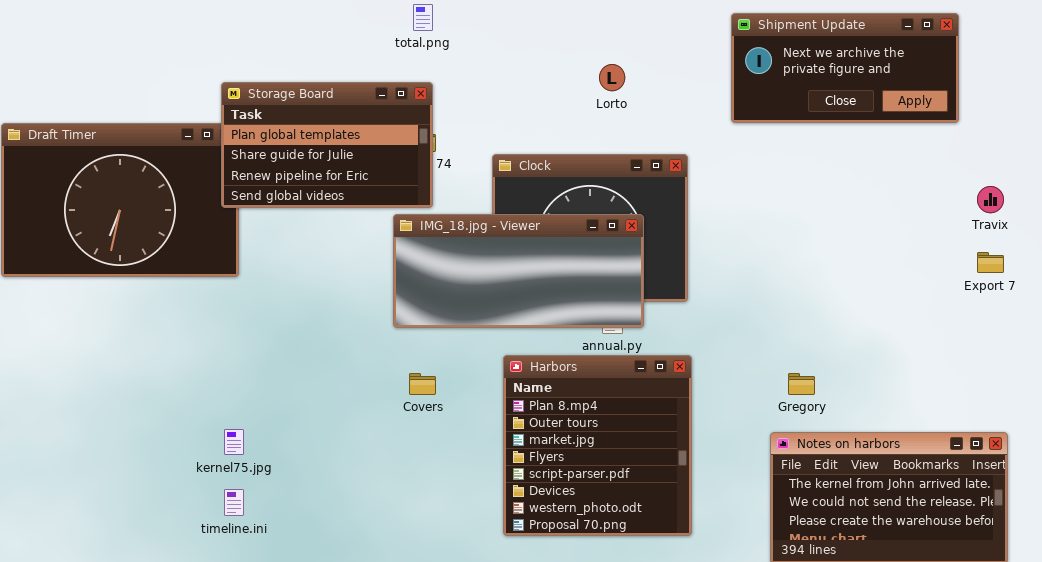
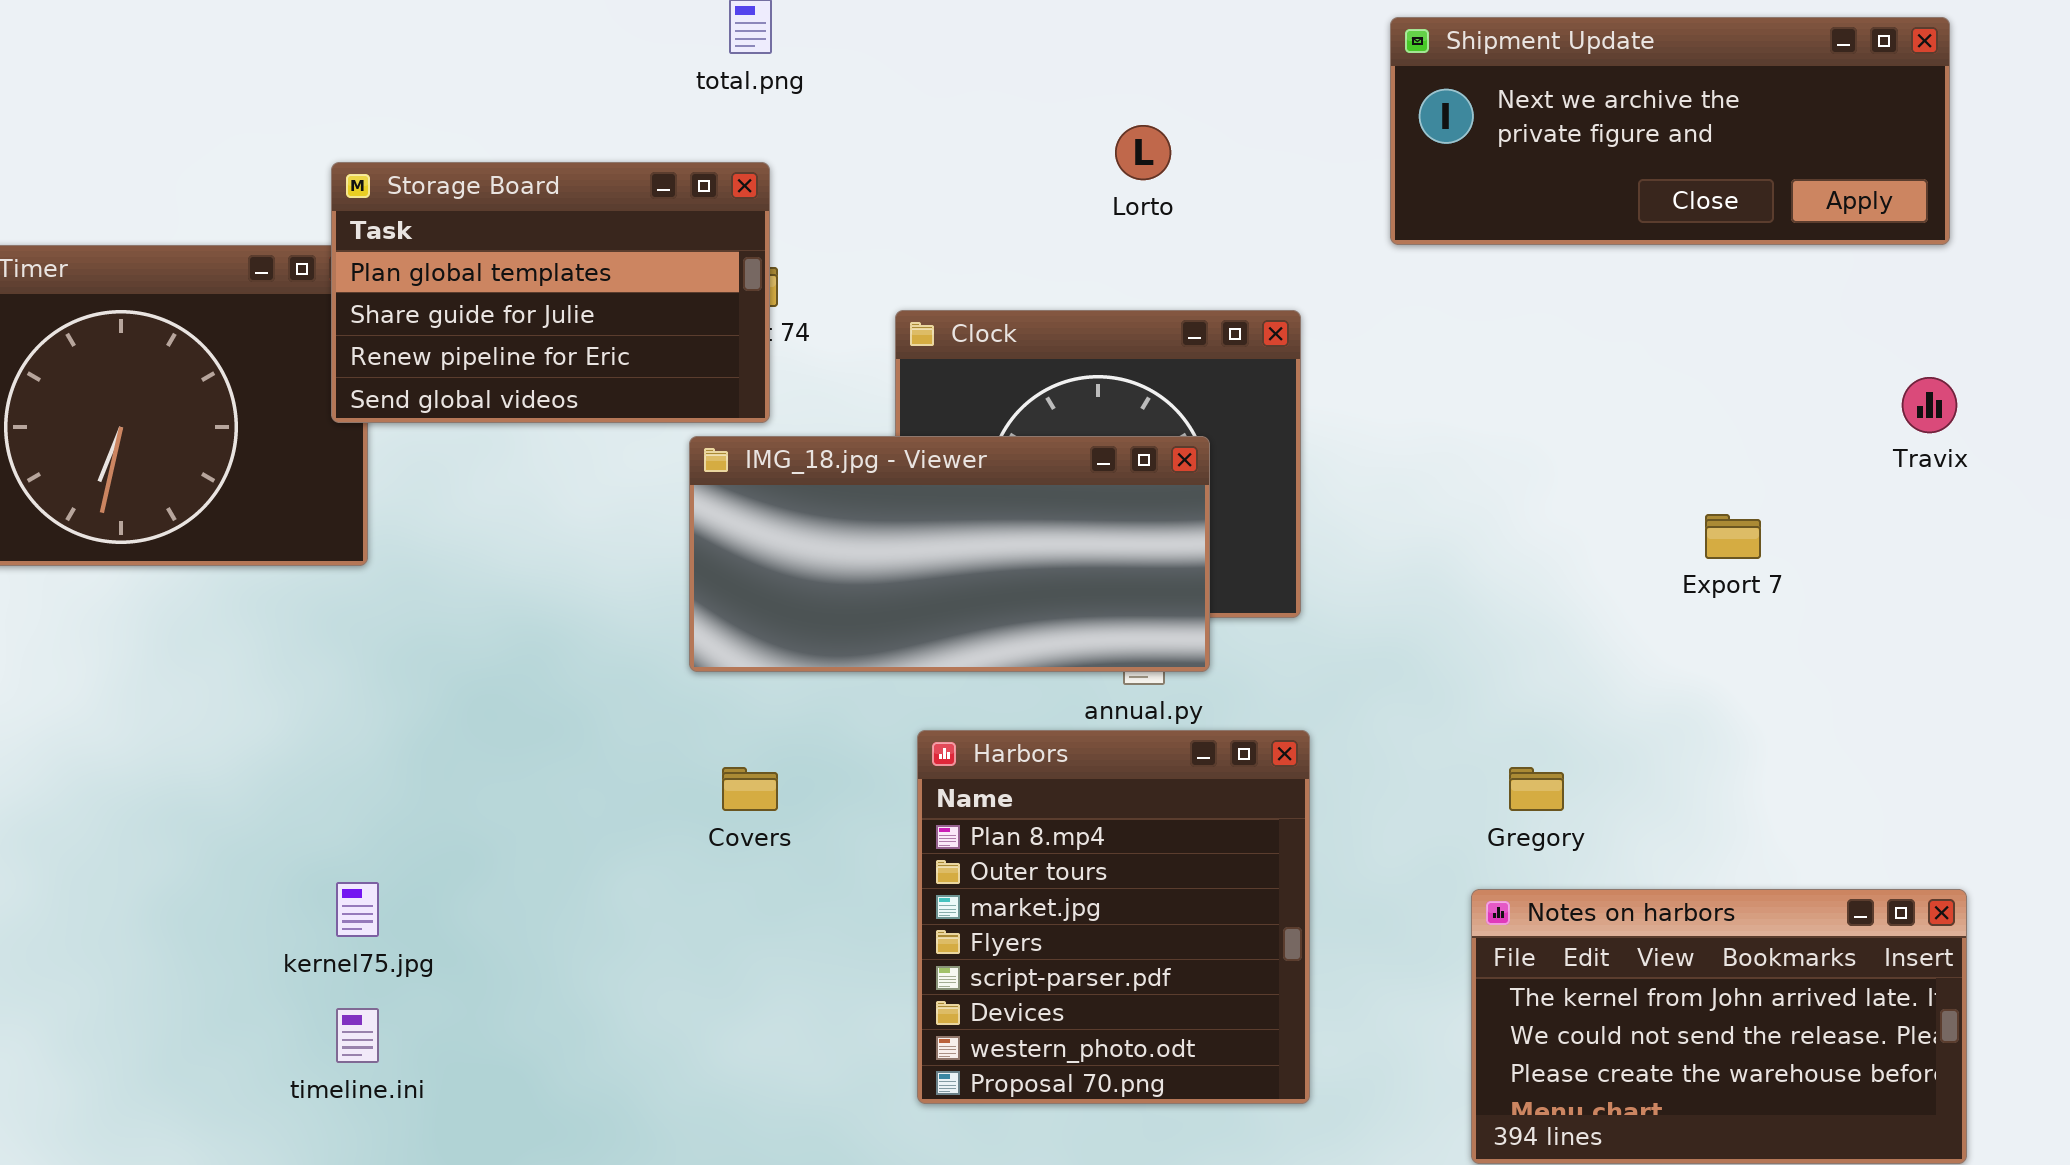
Shipment Update: [731,13,959,123] -> [1390,17,1950,245], resized
Export 7: [977,252,1004,273] -> [1705,514,1761,559], moved

